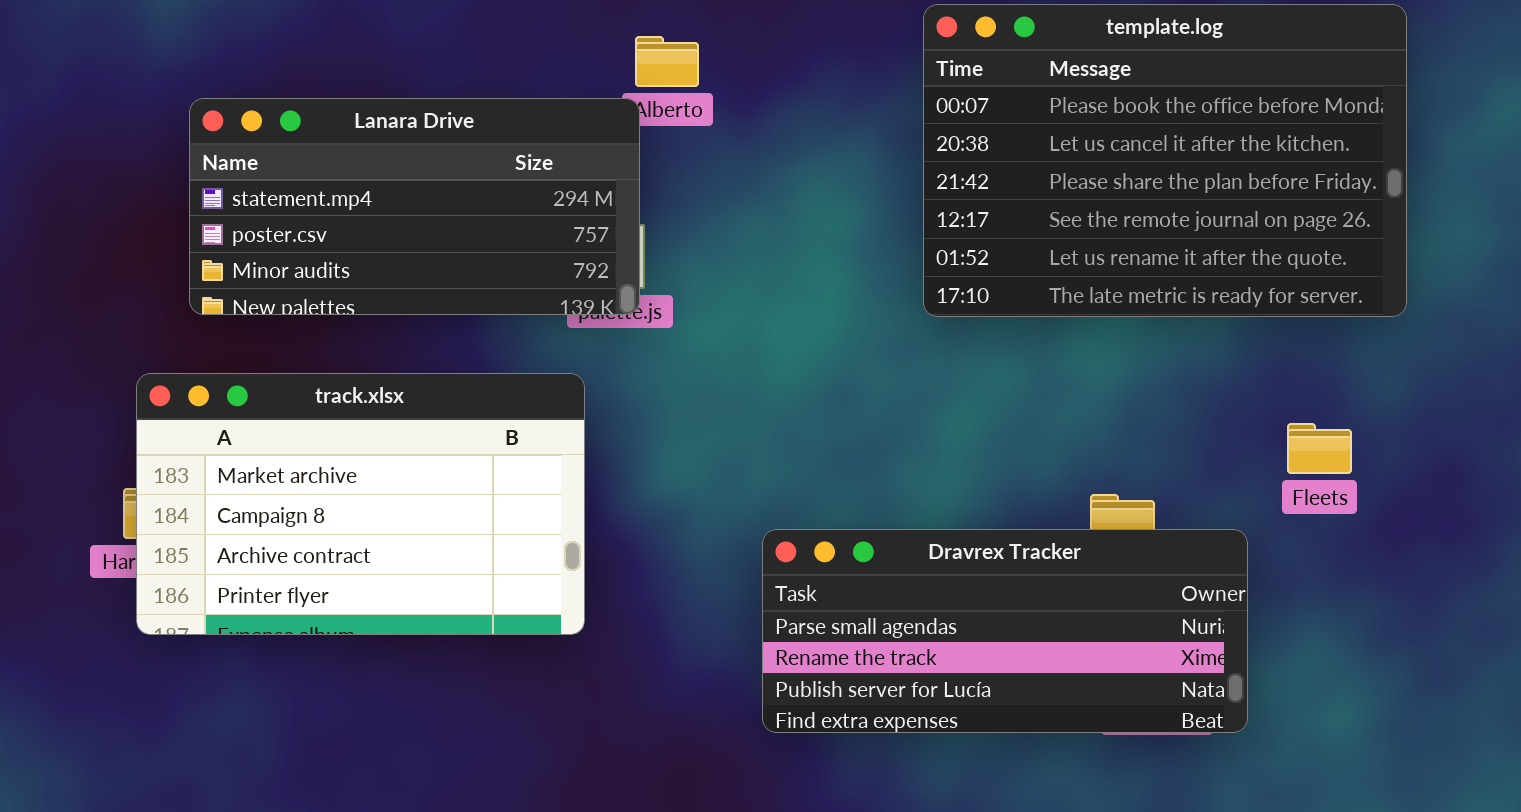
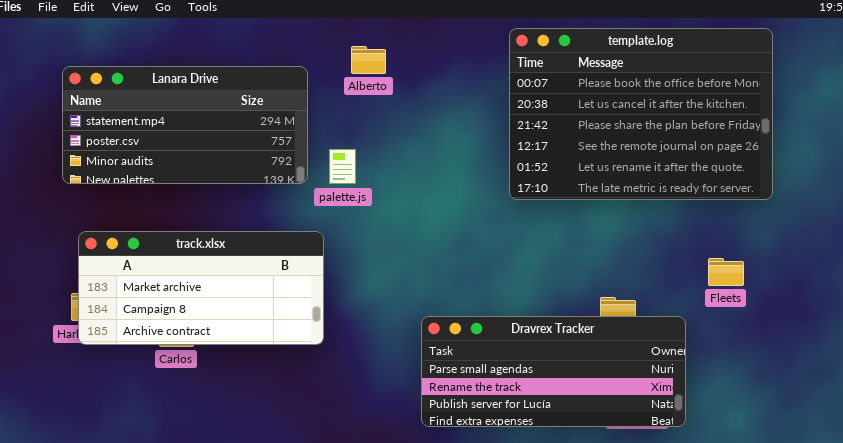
Lanara Drive: [189,98,640,315] -> [62,66,308,184], moved
track.xlsx: [136,373,585,635] -> [78,231,324,345], resized

